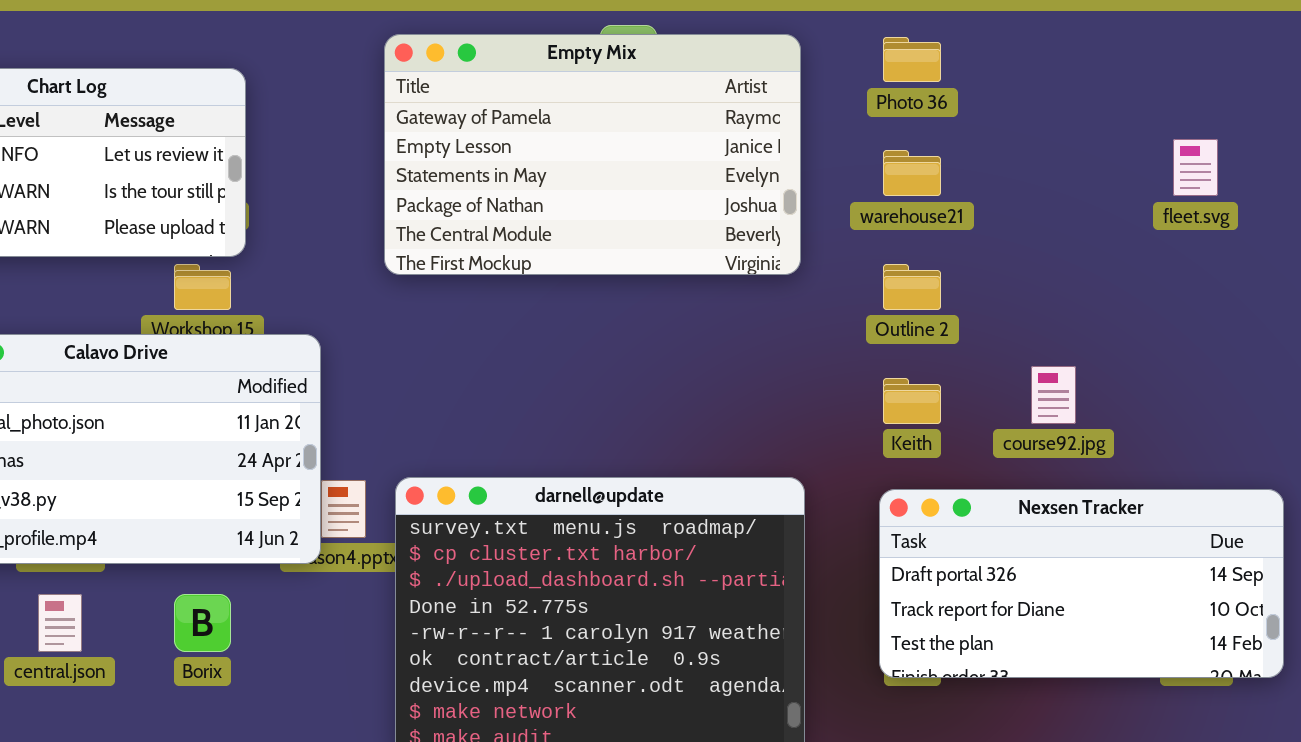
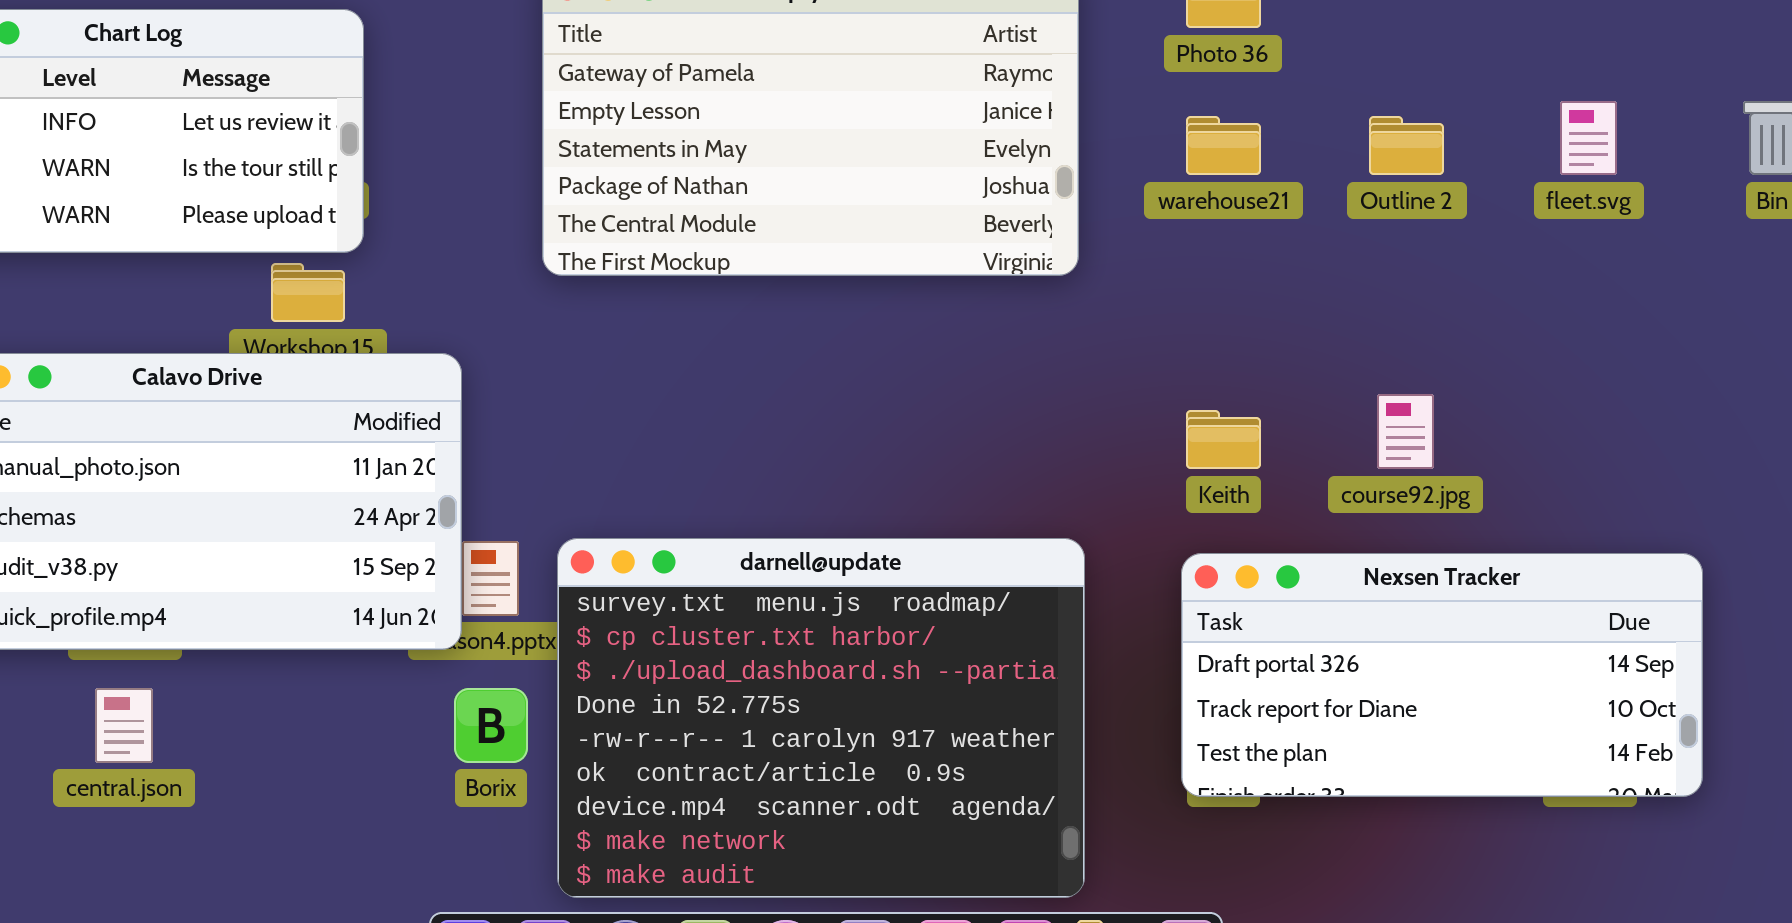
Outline 2: [883,264,941,310] -> [1369,116,1444,175], moved
Borix: [174,594,231,652] -> [454,688,528,763], moved

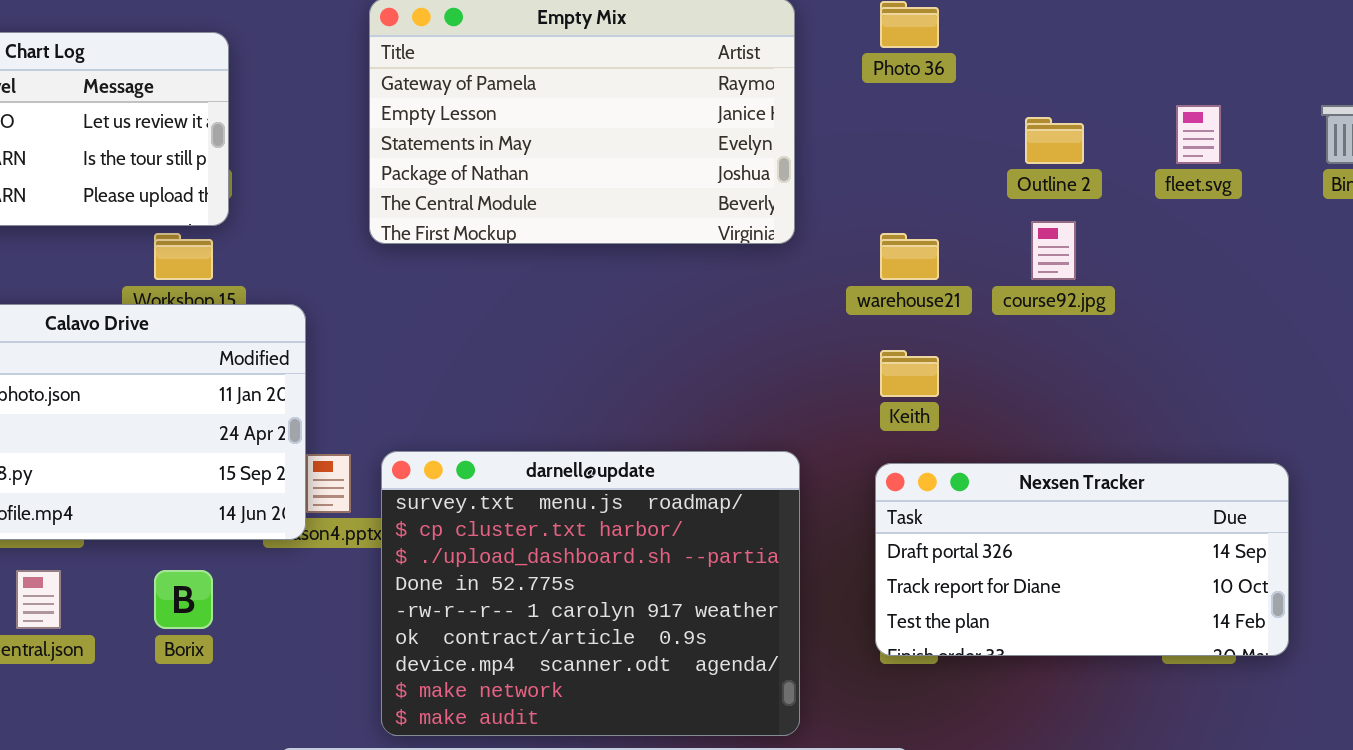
warehouse21: [1186,116,1261,175] -> [880,233,939,280], moved
course92.jpg: [1377,394,1434,469] -> [1031,221,1076,280], moved
Borix: [454,688,528,763] -> [154,570,213,629], moved

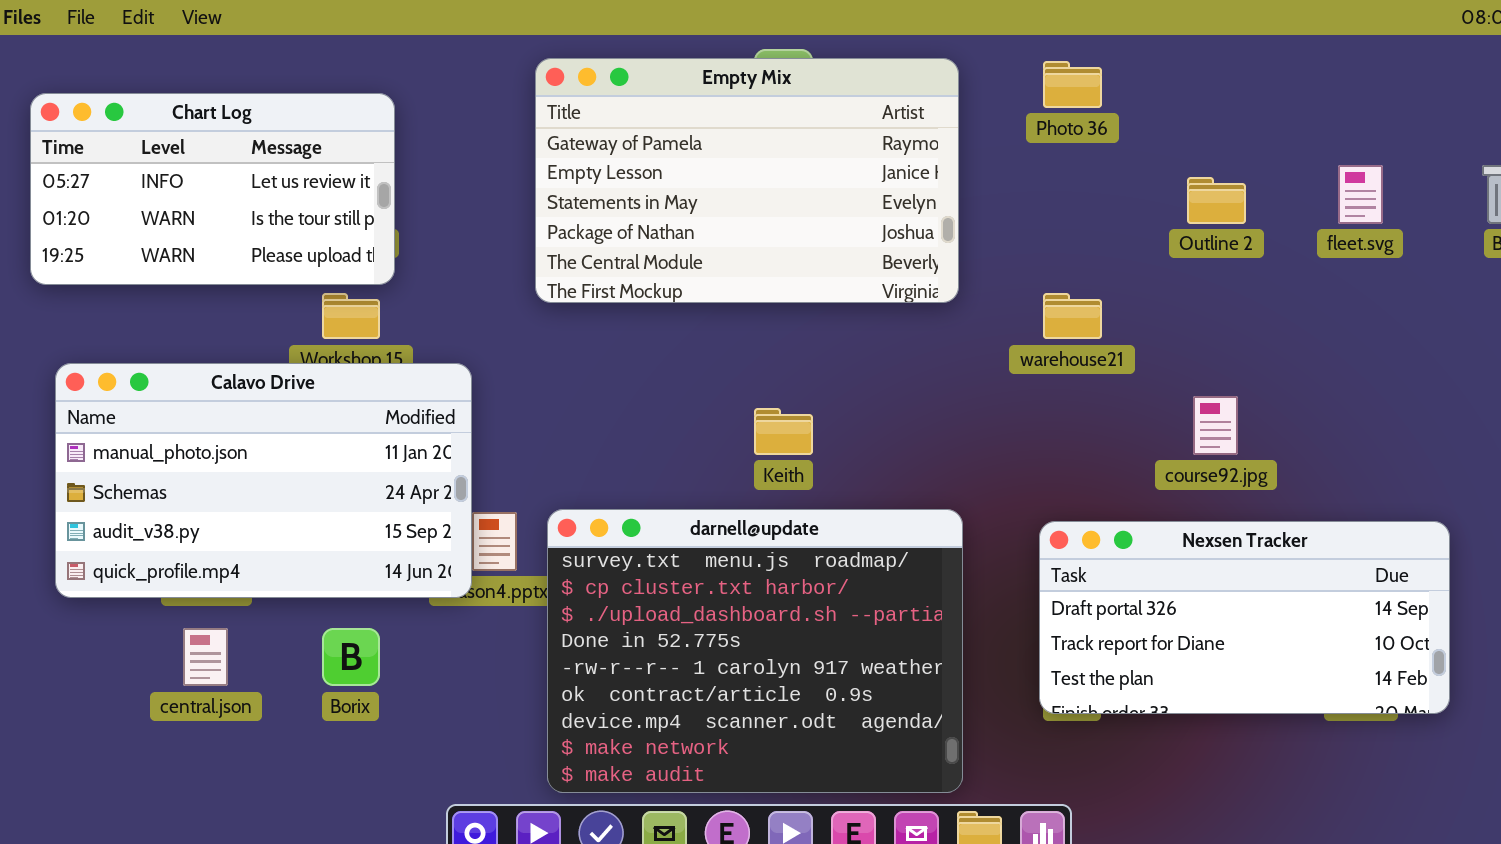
course92.jpg: [1031,221,1076,280] -> [1193,396,1238,455], moved
Keith: [880,350,939,397] -> [754,408,813,455], moved

